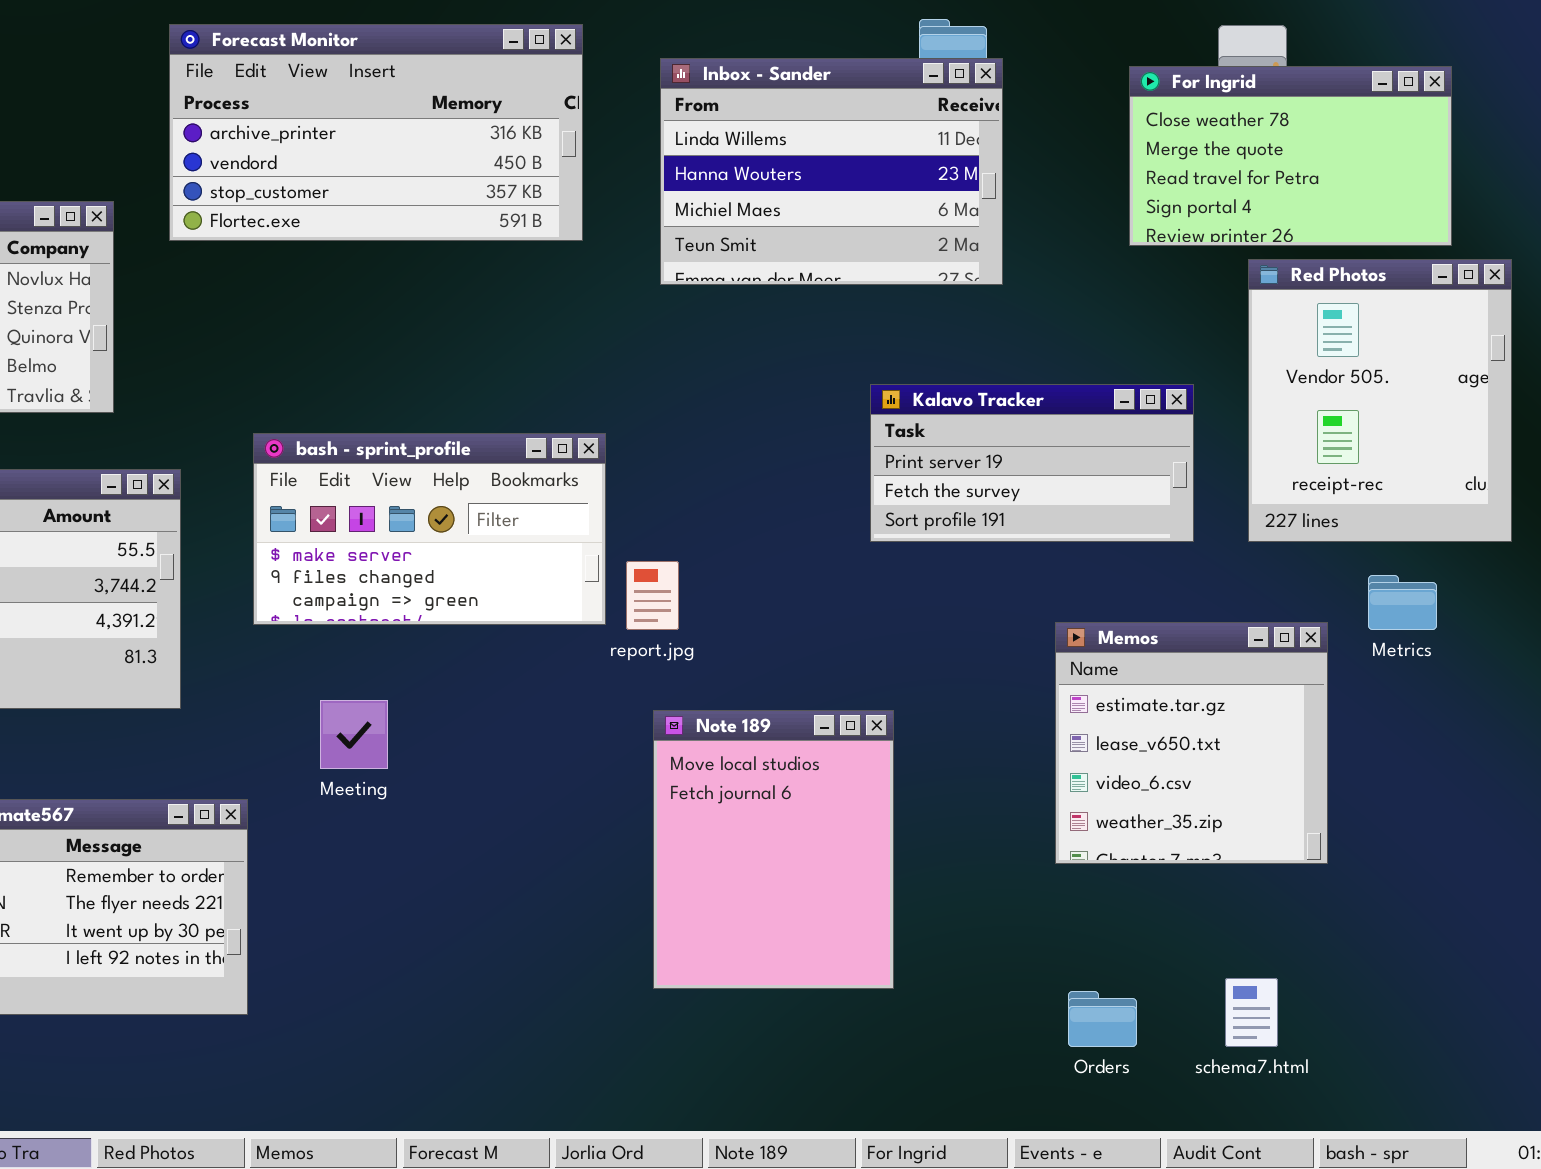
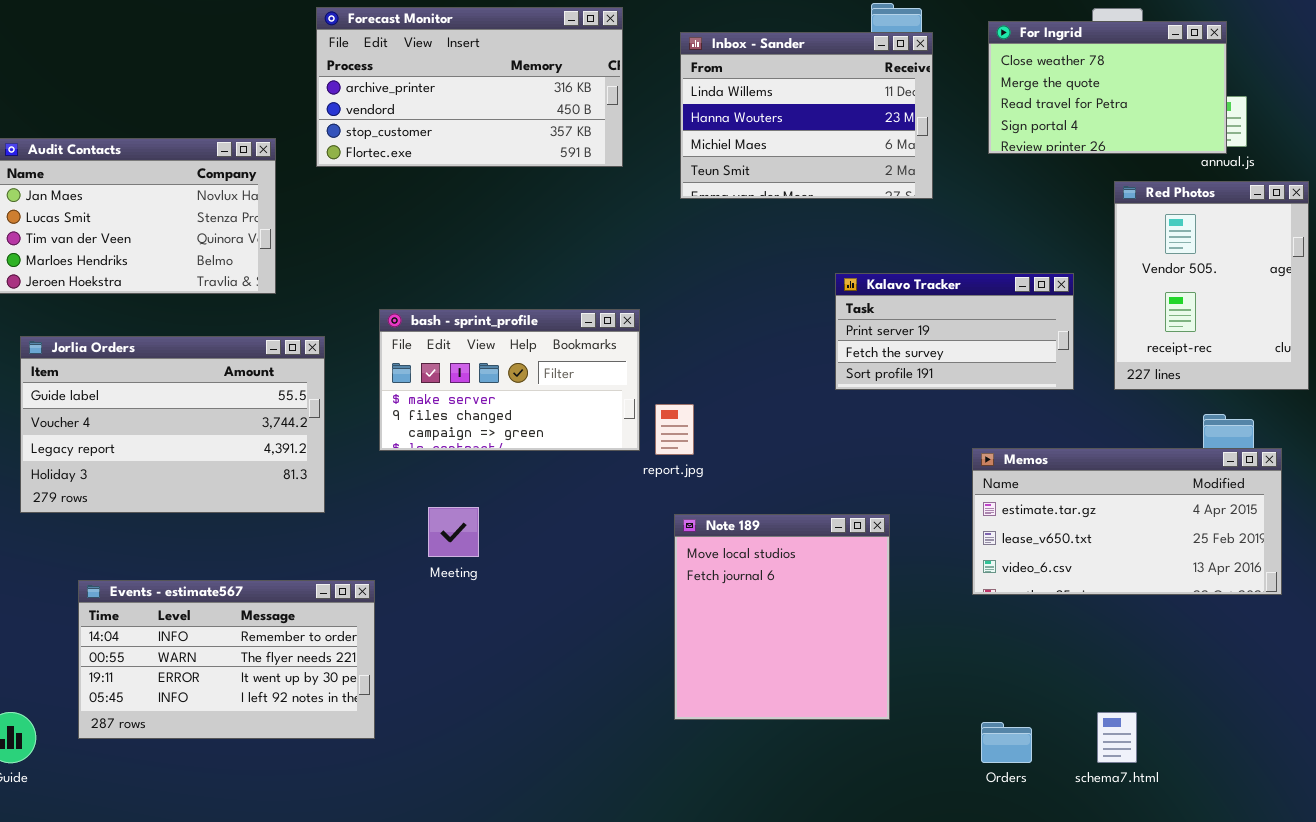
For Ingrid: [1129,66,1452,246] -> [988,21,1227,154], moved
Memos: [1055,622,1328,864] -> [972,448,1282,595], resized
Note 189: [653,710,894,989] -> [674,514,890,720], resized

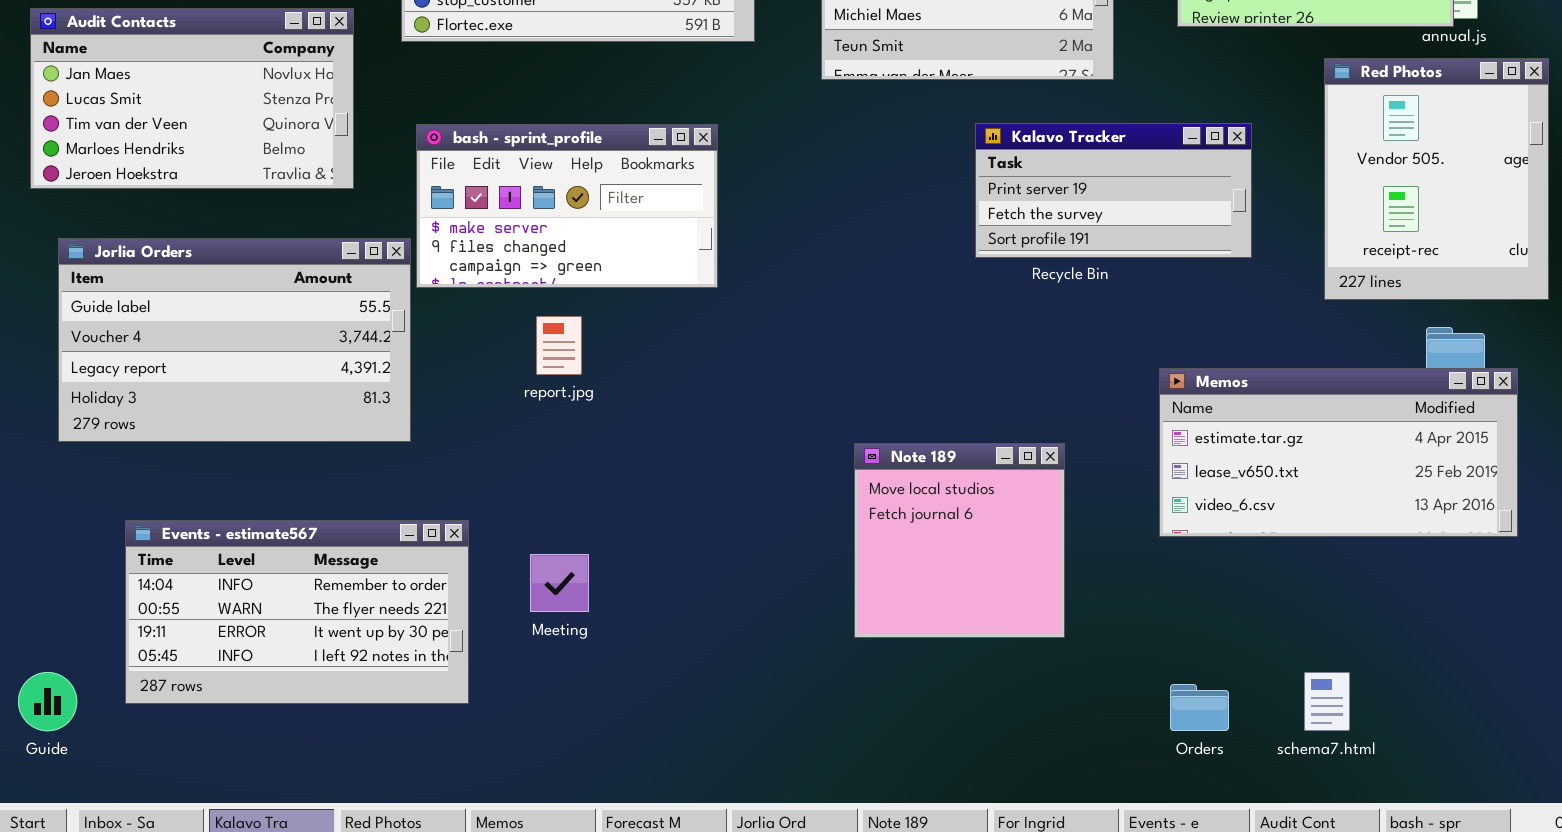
Kalavo Tracker: [835,273,1074,390] -> [975,123,1252,258], moved
bash - sprint_profile: [379,309,640,451] -> [416,124,718,288], moved
report.jpg: [655,404,694,455] -> [536,316,582,375], moved
Meeting: [428,507,479,557] -> [530,554,589,612], moved
Note 189: [674,514,890,720] -> [854,443,1065,638], resized

